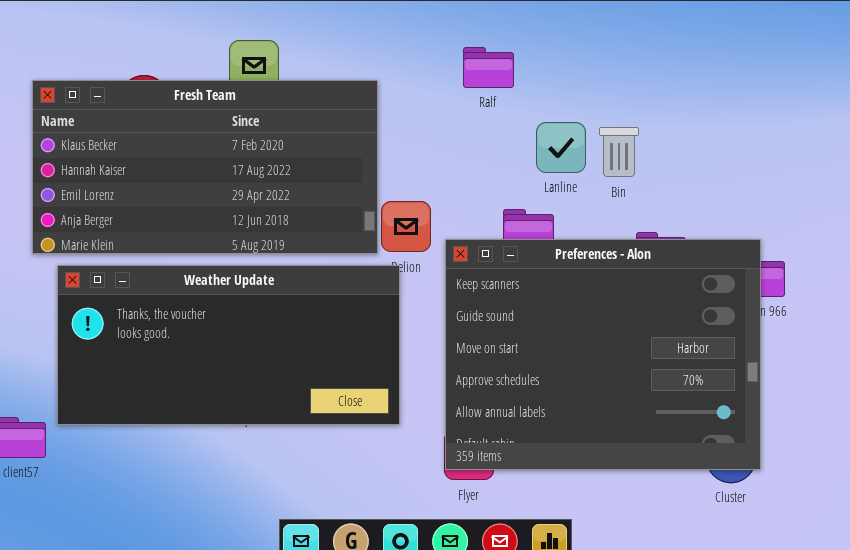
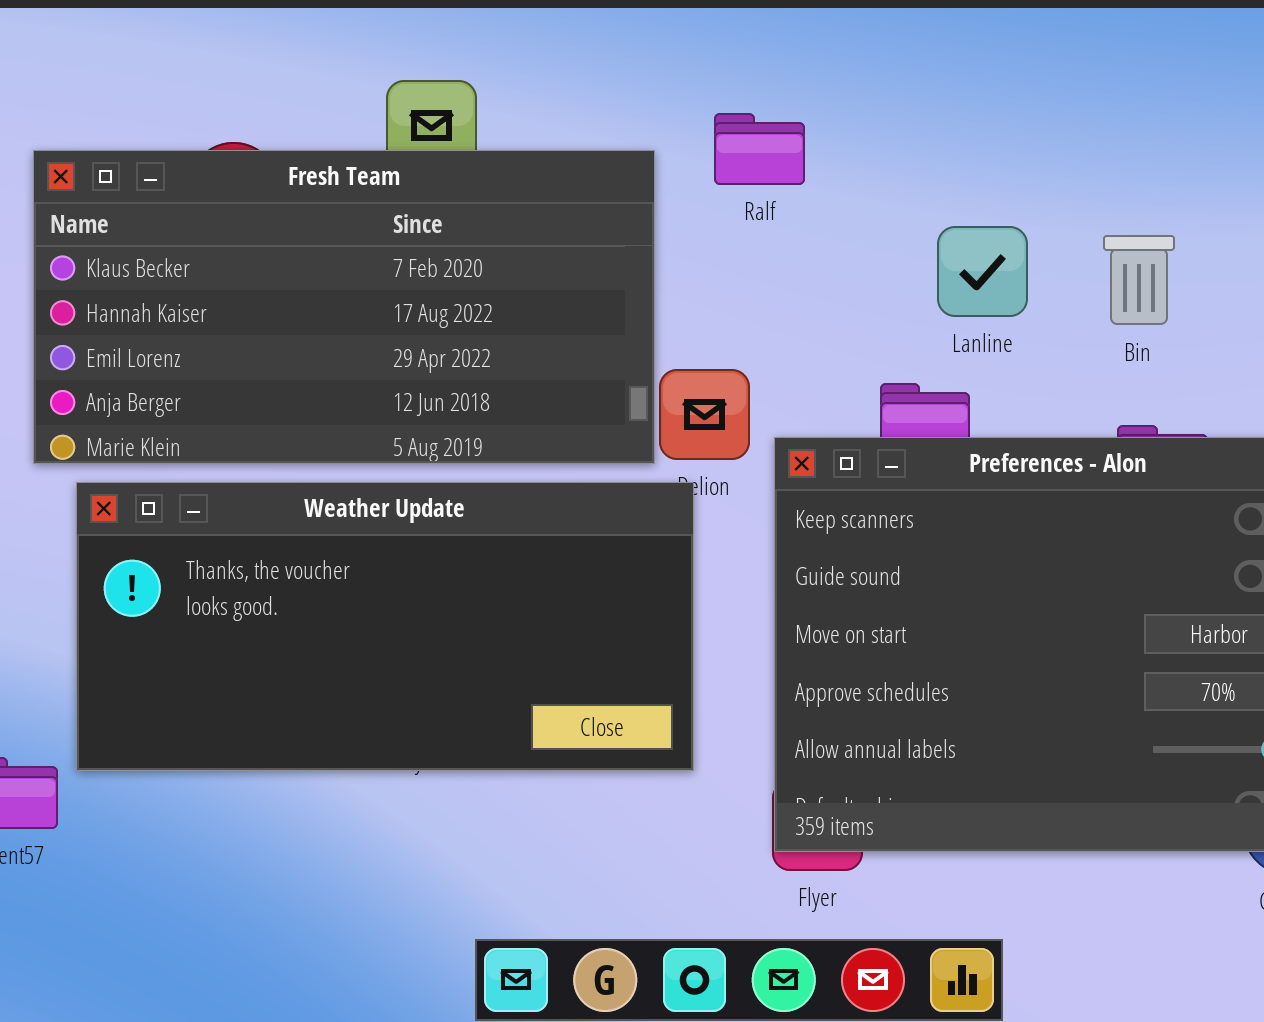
Ralf: [463,47,514,88] -> [714,113,805,185], moved
Bin: [599,127,639,177] -> [1103,235,1175,325], moved

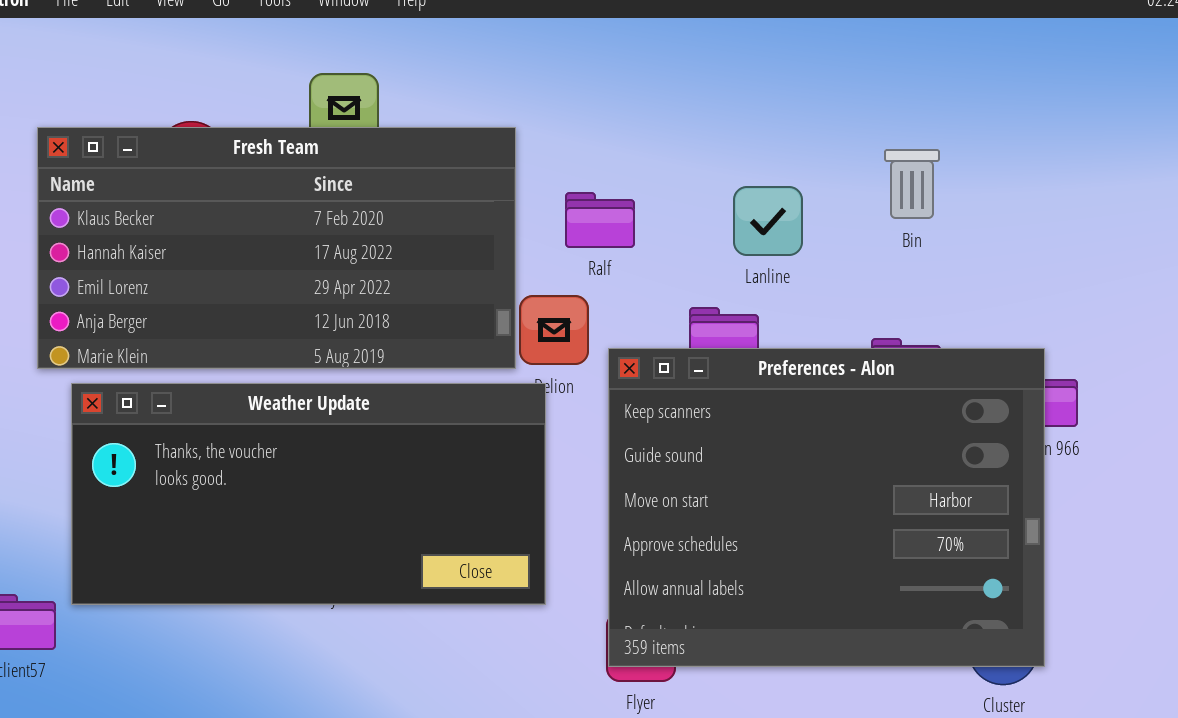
Ralf: [714,113,805,185] -> [565,192,635,248], moved
Bin: [1103,235,1175,325] -> [884,149,940,219], moved

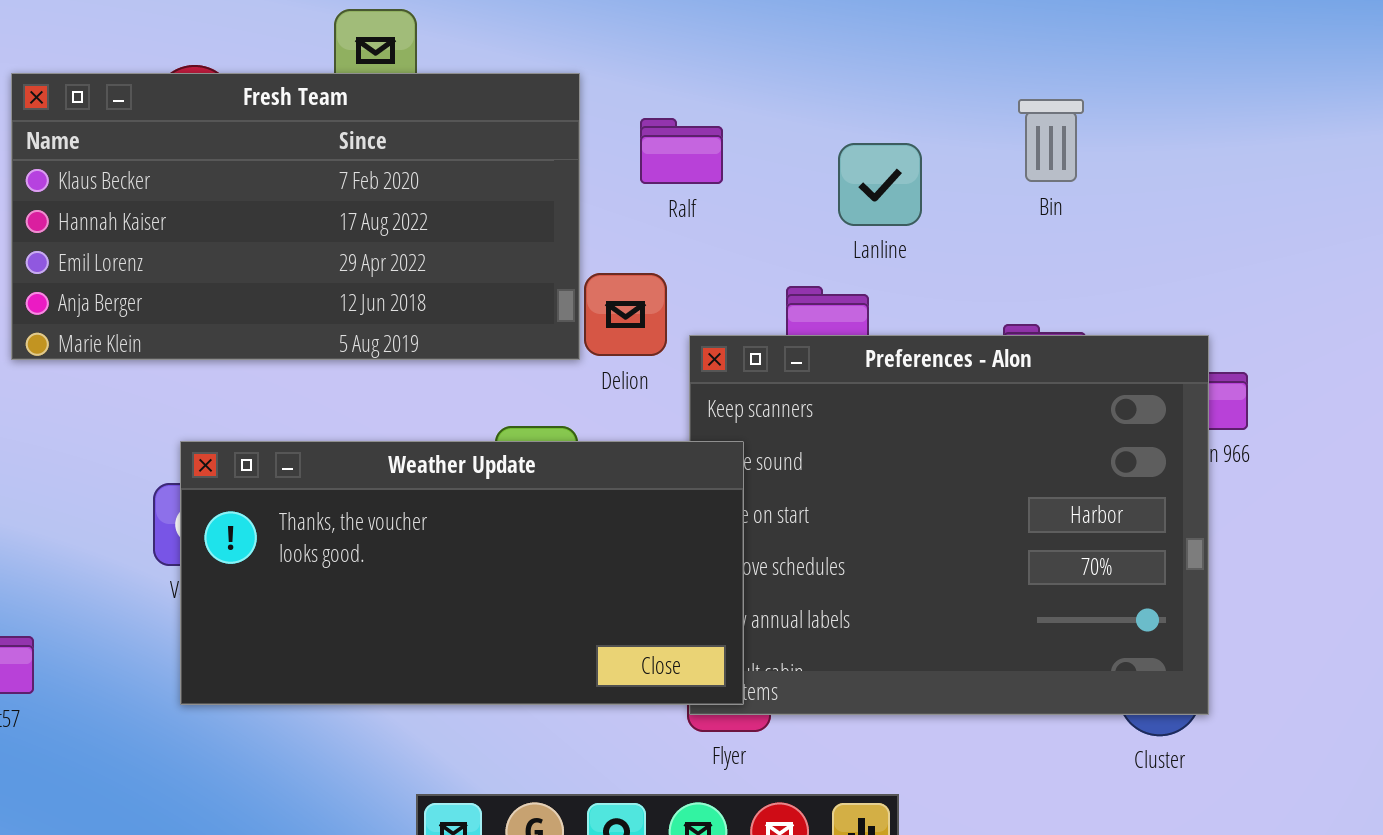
Ralf: [565,192,635,248] -> [640,118,723,184], moved
Weather Update: [71,383,546,605] -> [180,441,744,705], moved

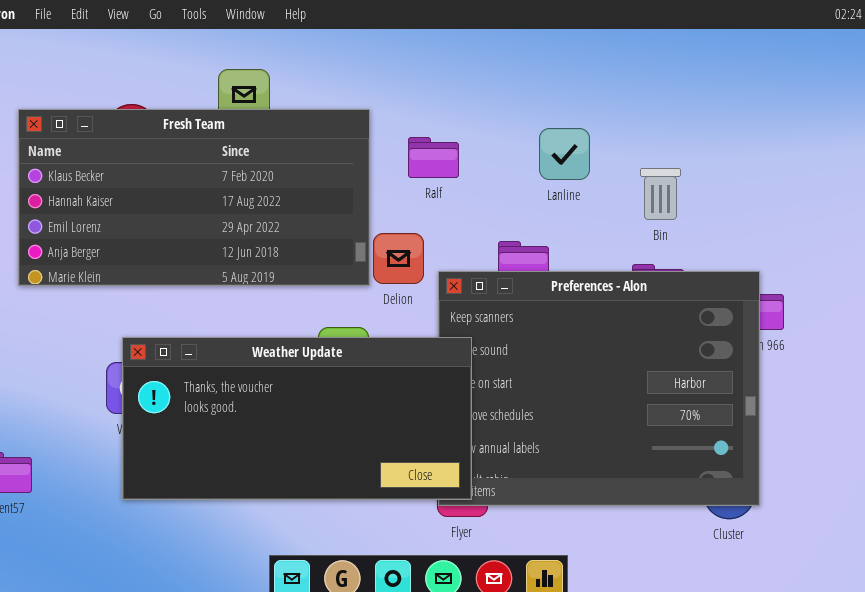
Bin: [1018,99,1084,182] -> [640,168,681,220], moved
Lanline: [838,143,922,226] -> [539,128,590,180], moved

